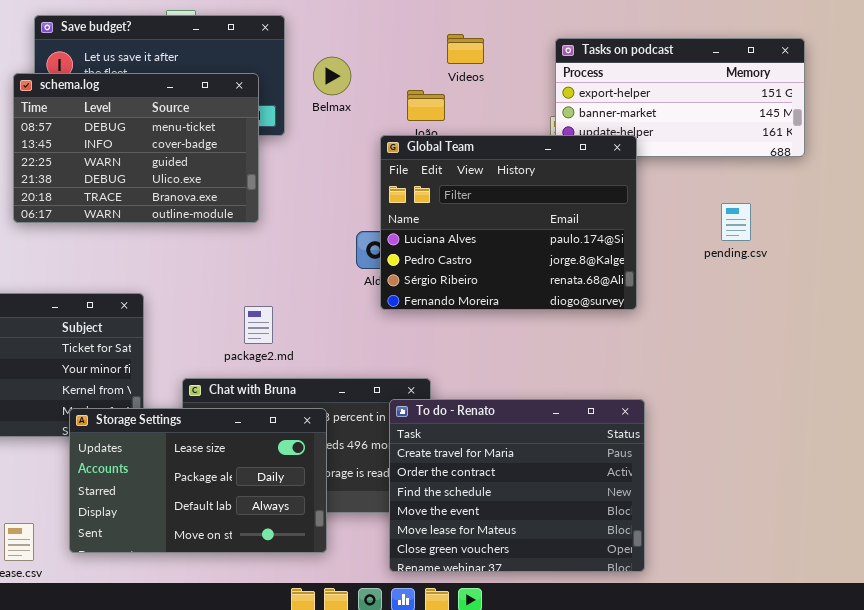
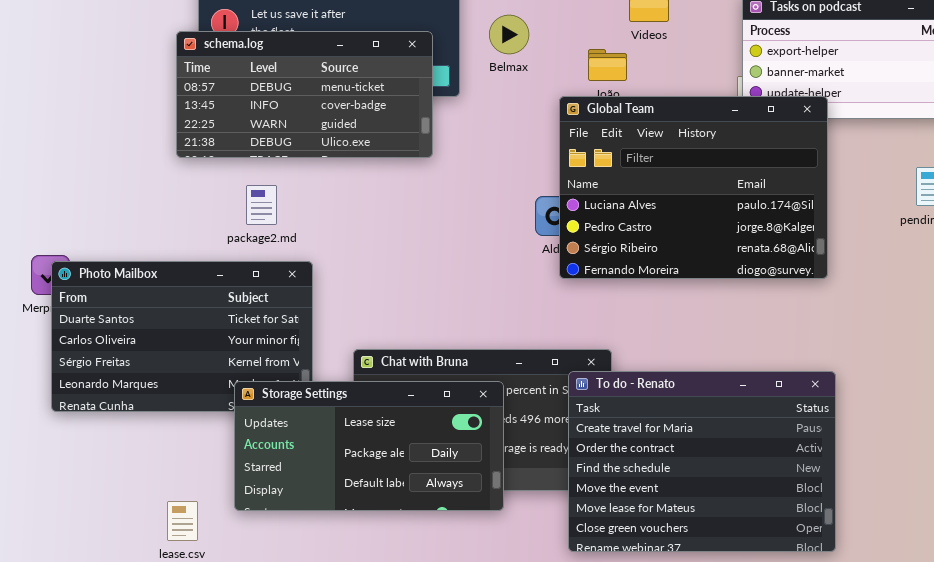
schema.log: [13,73,259,223] -> [176,31,433,158], resized
package2.md: [244,306,273,344] -> [246,185,277,225], moved
Storage Settings: [69,408,327,553] -> [234,381,504,511], resized

